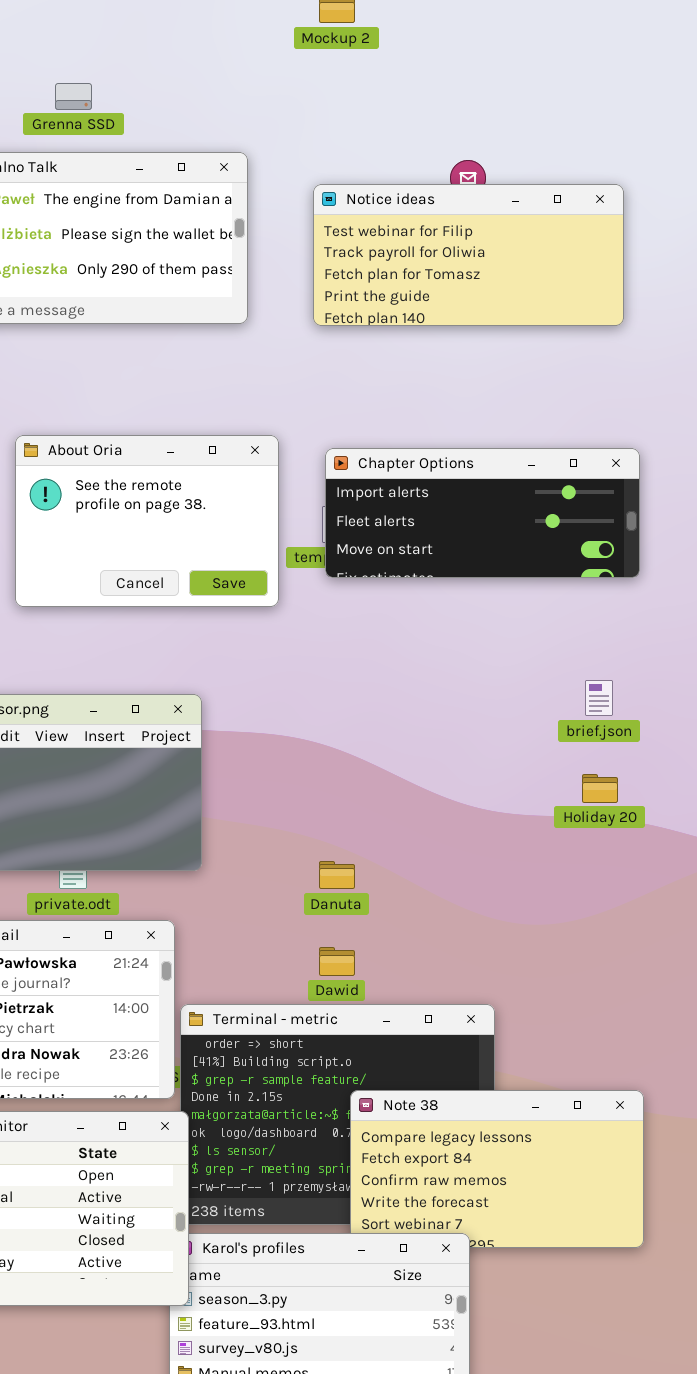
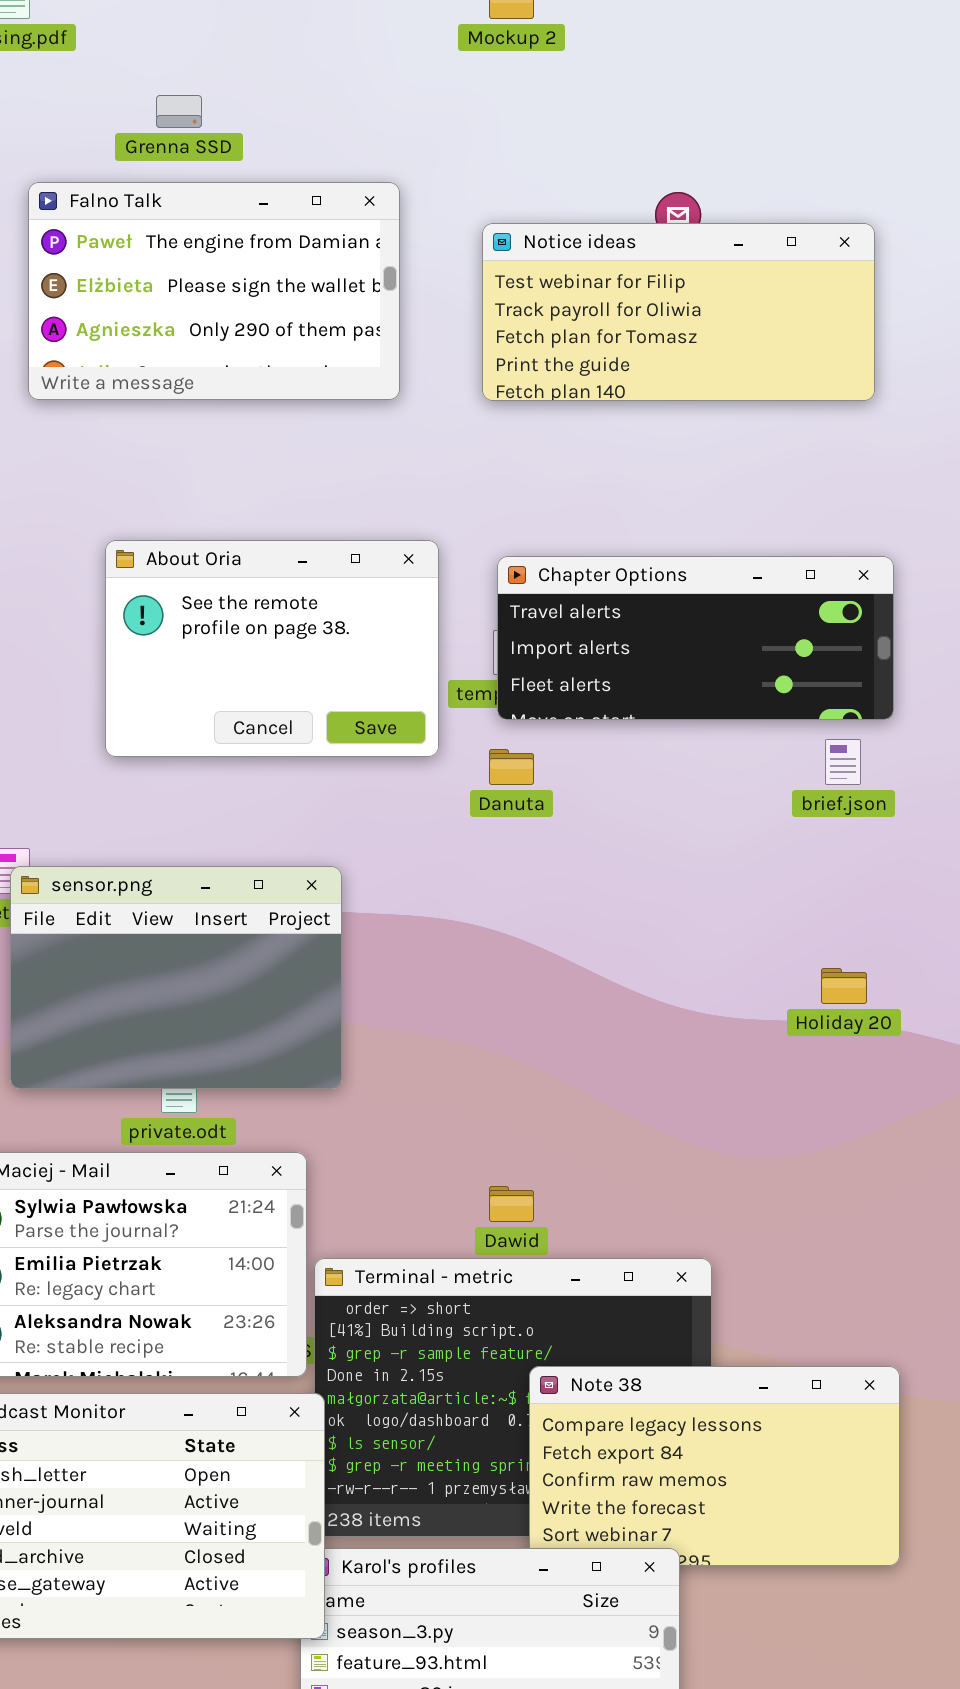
Chapter Options: [325,448,640,578] -> [497,556,894,720], scrolled up 1 row
brief.json: [585,680,613,716] -> [825,739,861,785], moved
Danuta: [319,861,355,889] -> [489,749,534,785], moved

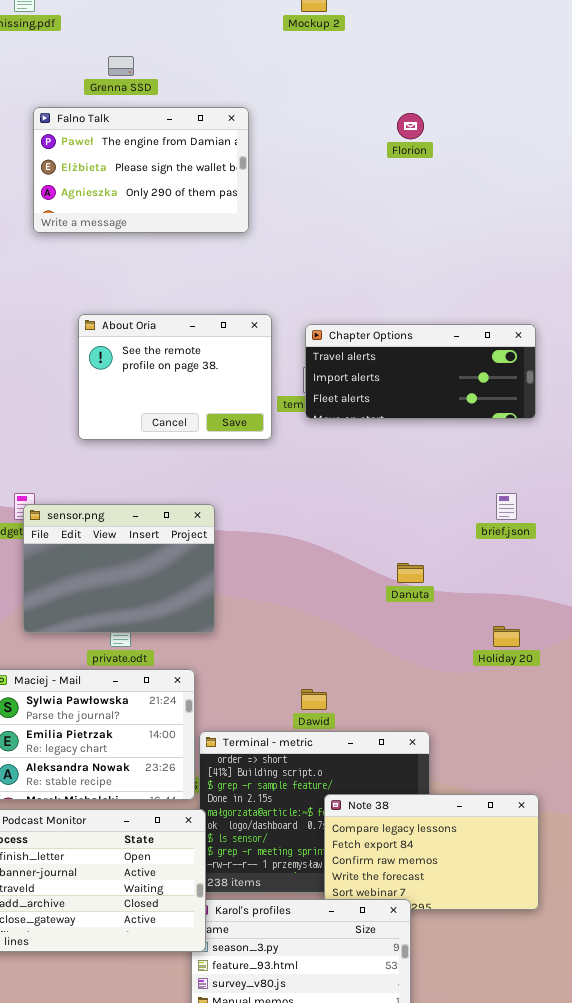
Notice ideas: [482,223,875,401] -> none, closed
brief.json: [825,739,861,785] -> [496,493,517,520], moved
Danuta: [489,749,534,785] -> [397,563,424,583], moved
Holiday 20: [821,968,867,1004] -> [493,626,520,647], moved

